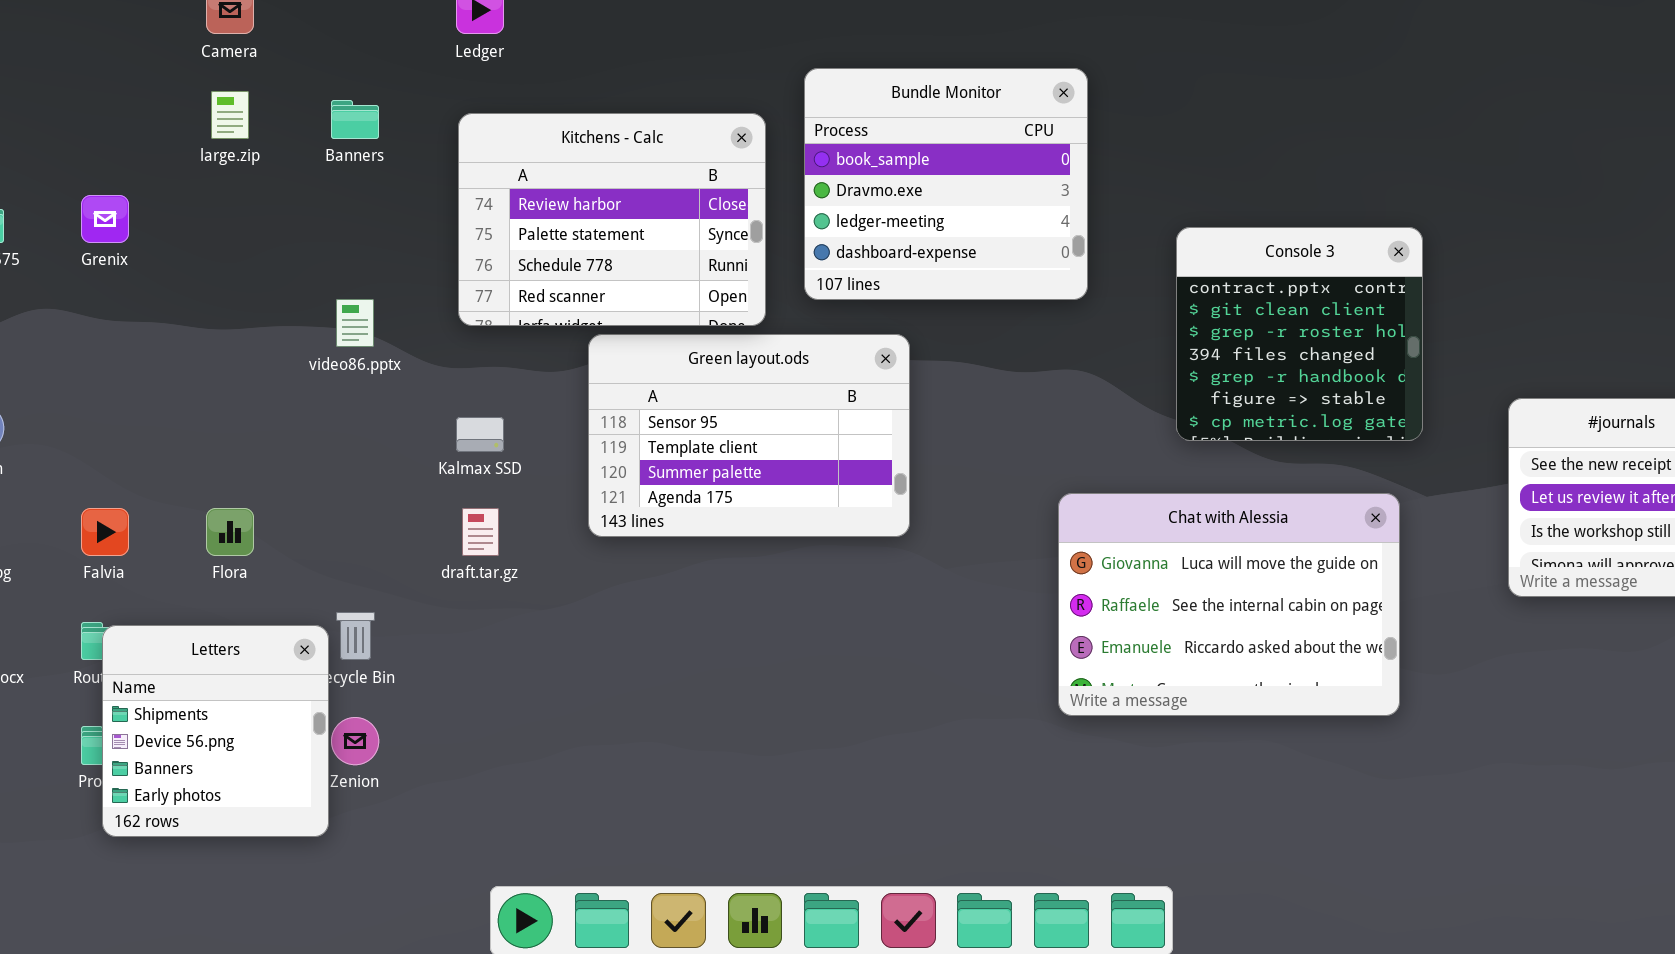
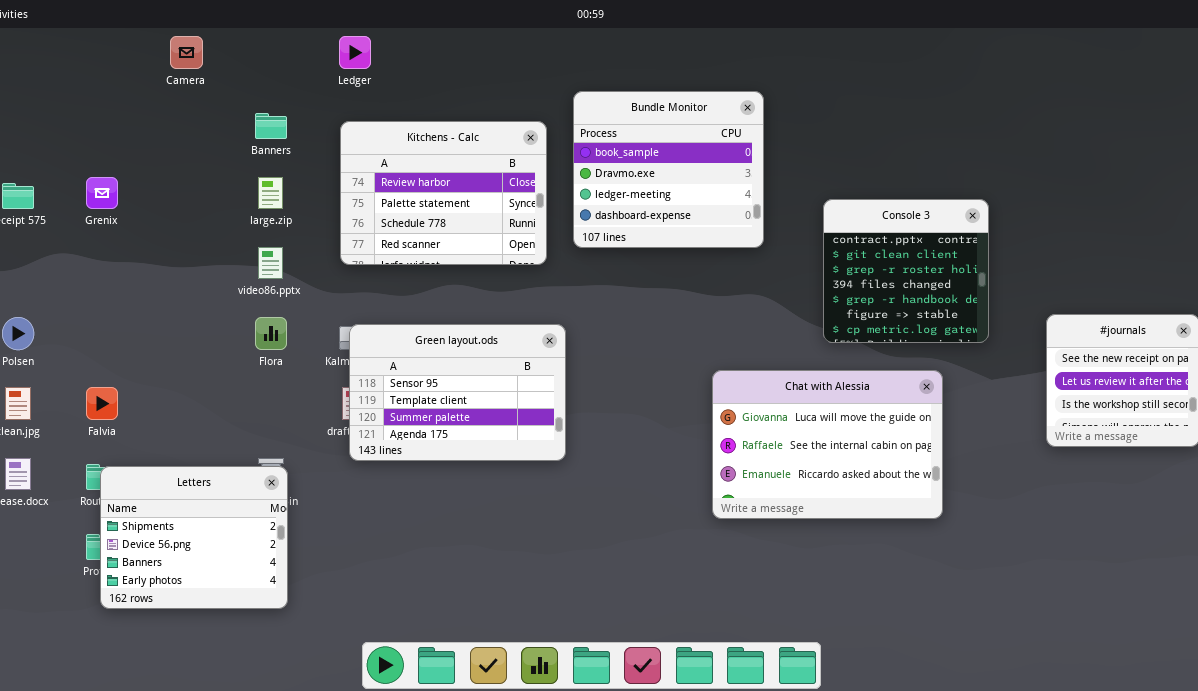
large.zip: [211,91,249,139] -> [258,177,283,209], moved
Green layout.ods: [588,334,910,537] -> [349,324,566,461], moved
Chat with Alessia: [1058,493,1400,716] -> [712,370,943,519], moved
Flora: [206,508,254,556] -> [255,317,287,350], moved
Letters: [102,625,329,837] -> [100,466,288,609], resized

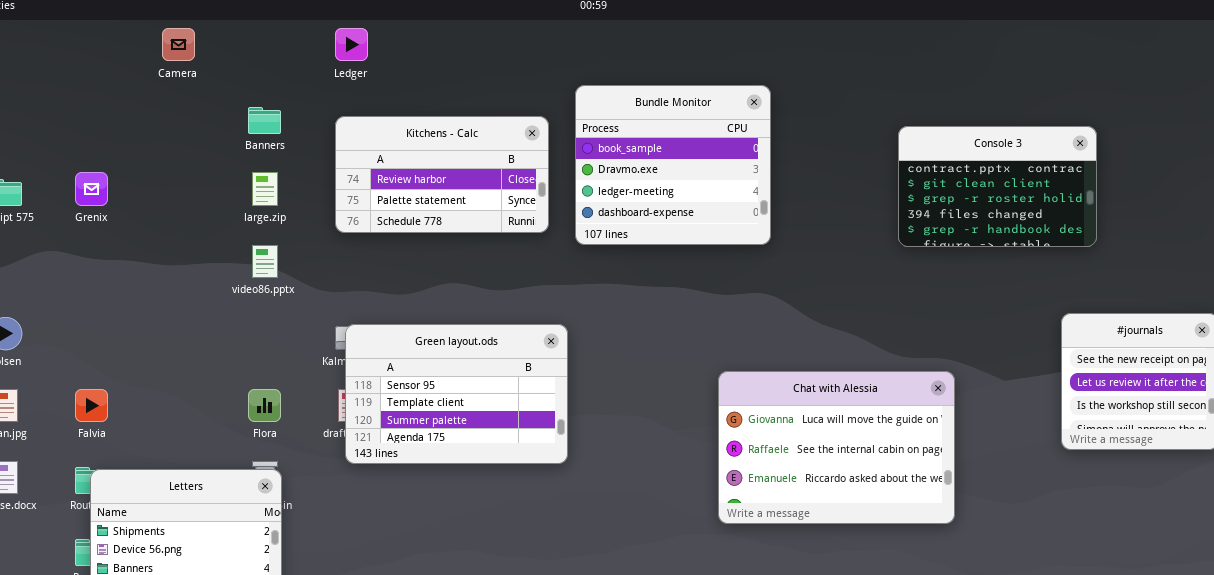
Kitchens - Calc: [340,121,547,265] -> [335,116,549,233], resized
Console 3: [823,199,989,343] -> [898,126,1097,247], moved, resized
Flora: [255,317,287,350] -> [248,389,281,422], moved

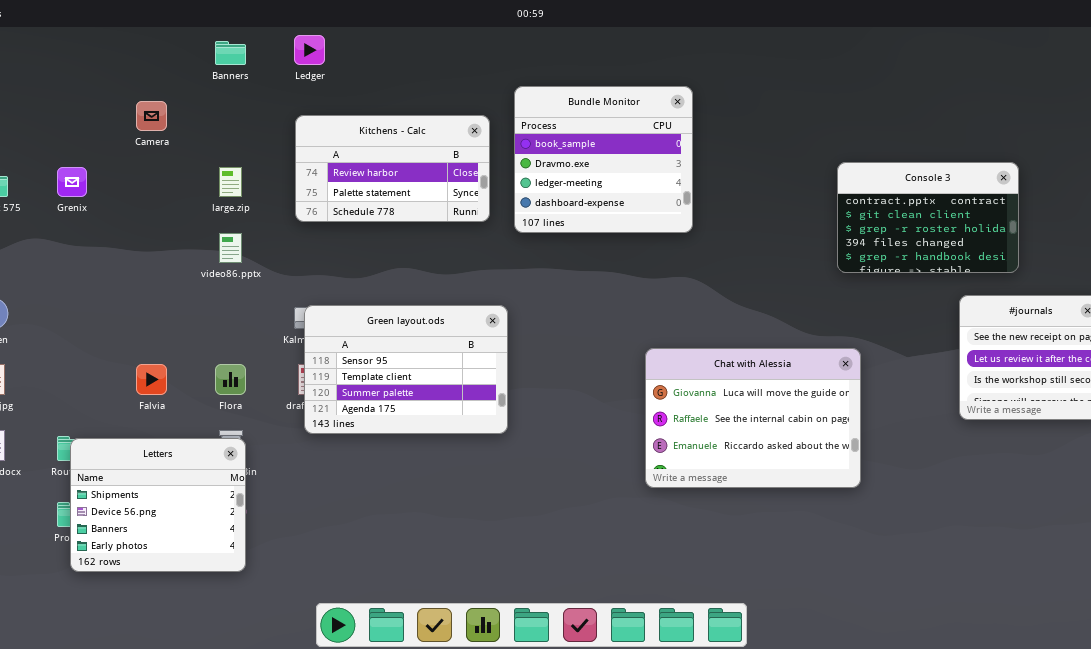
Camera: [162,28,195,61] -> [136,101,167,131], moved
Banners: [248,107,281,134] -> [215,41,246,65], moved
Console 3: [898,126,1097,247] -> [837,162,1019,273], moved
Falvia: [75,389,108,422] -> [136,364,167,395], moved

